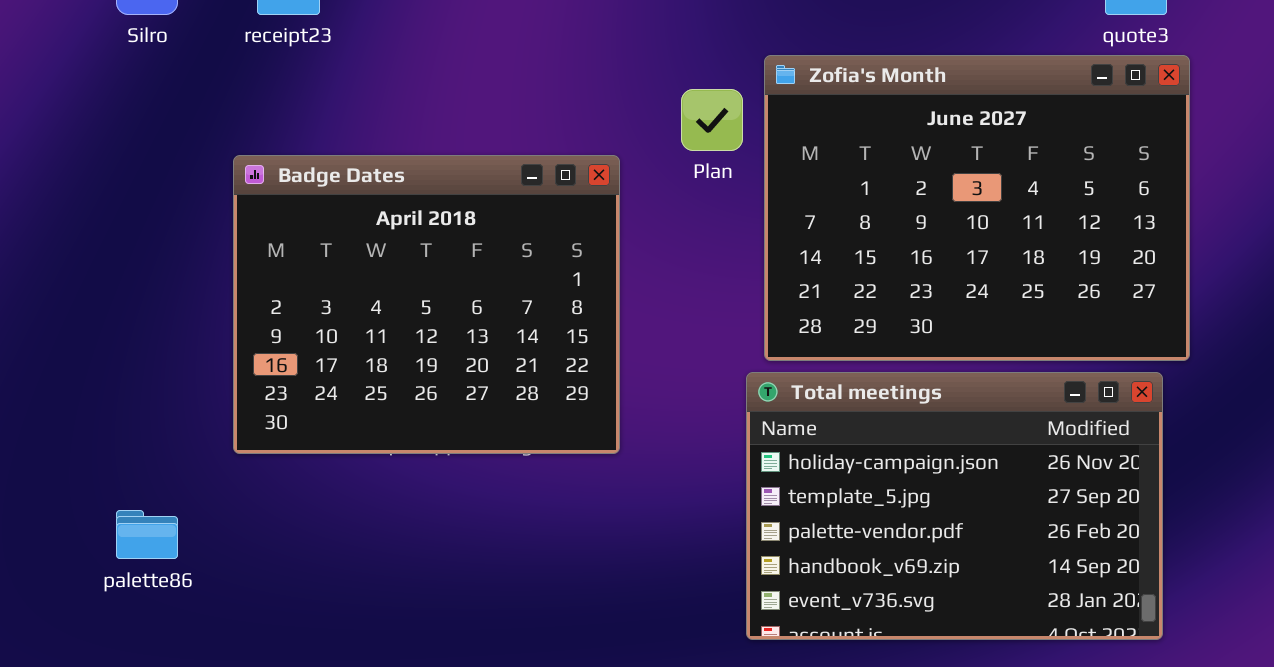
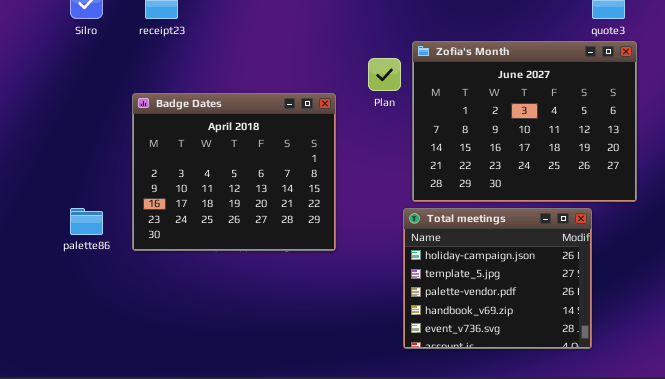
Total meetings: [746,372,1163,640] -> [403,208,592,349], resized
palette86: [116,510,178,559] -> [70,208,103,235], moved

